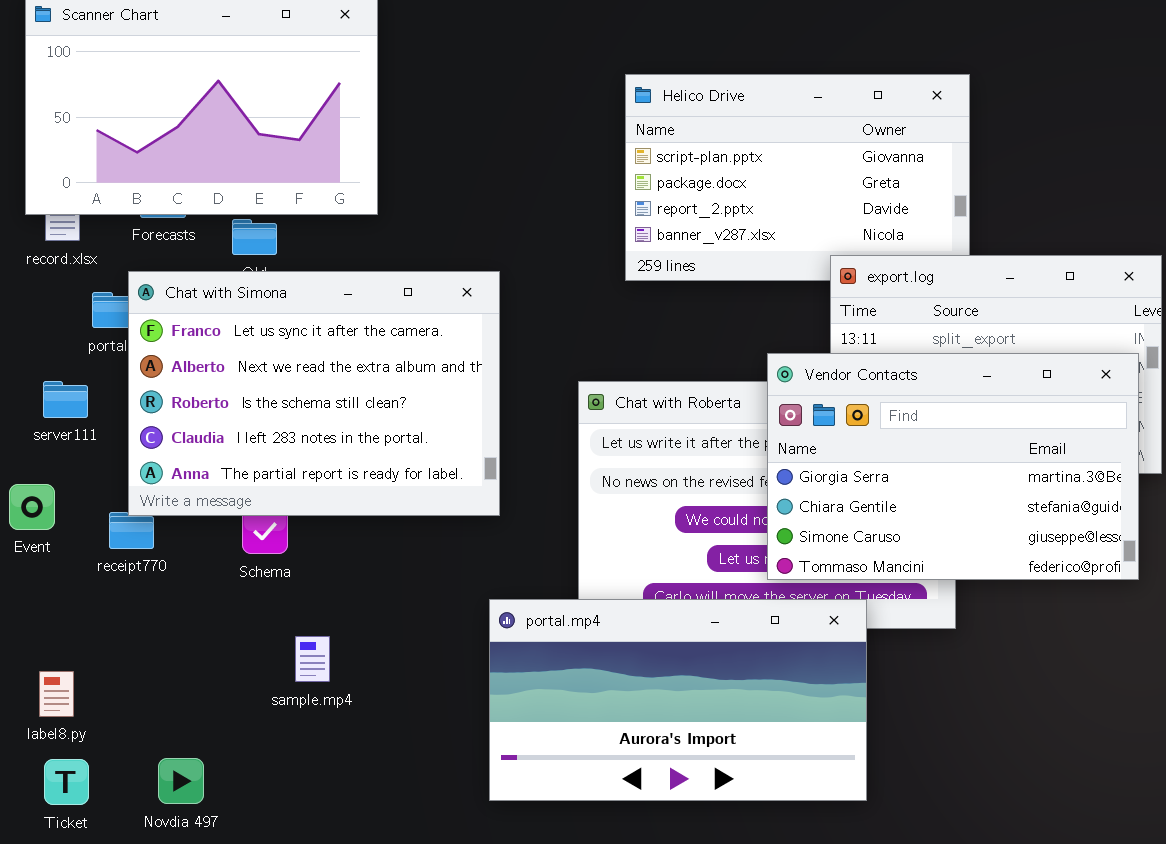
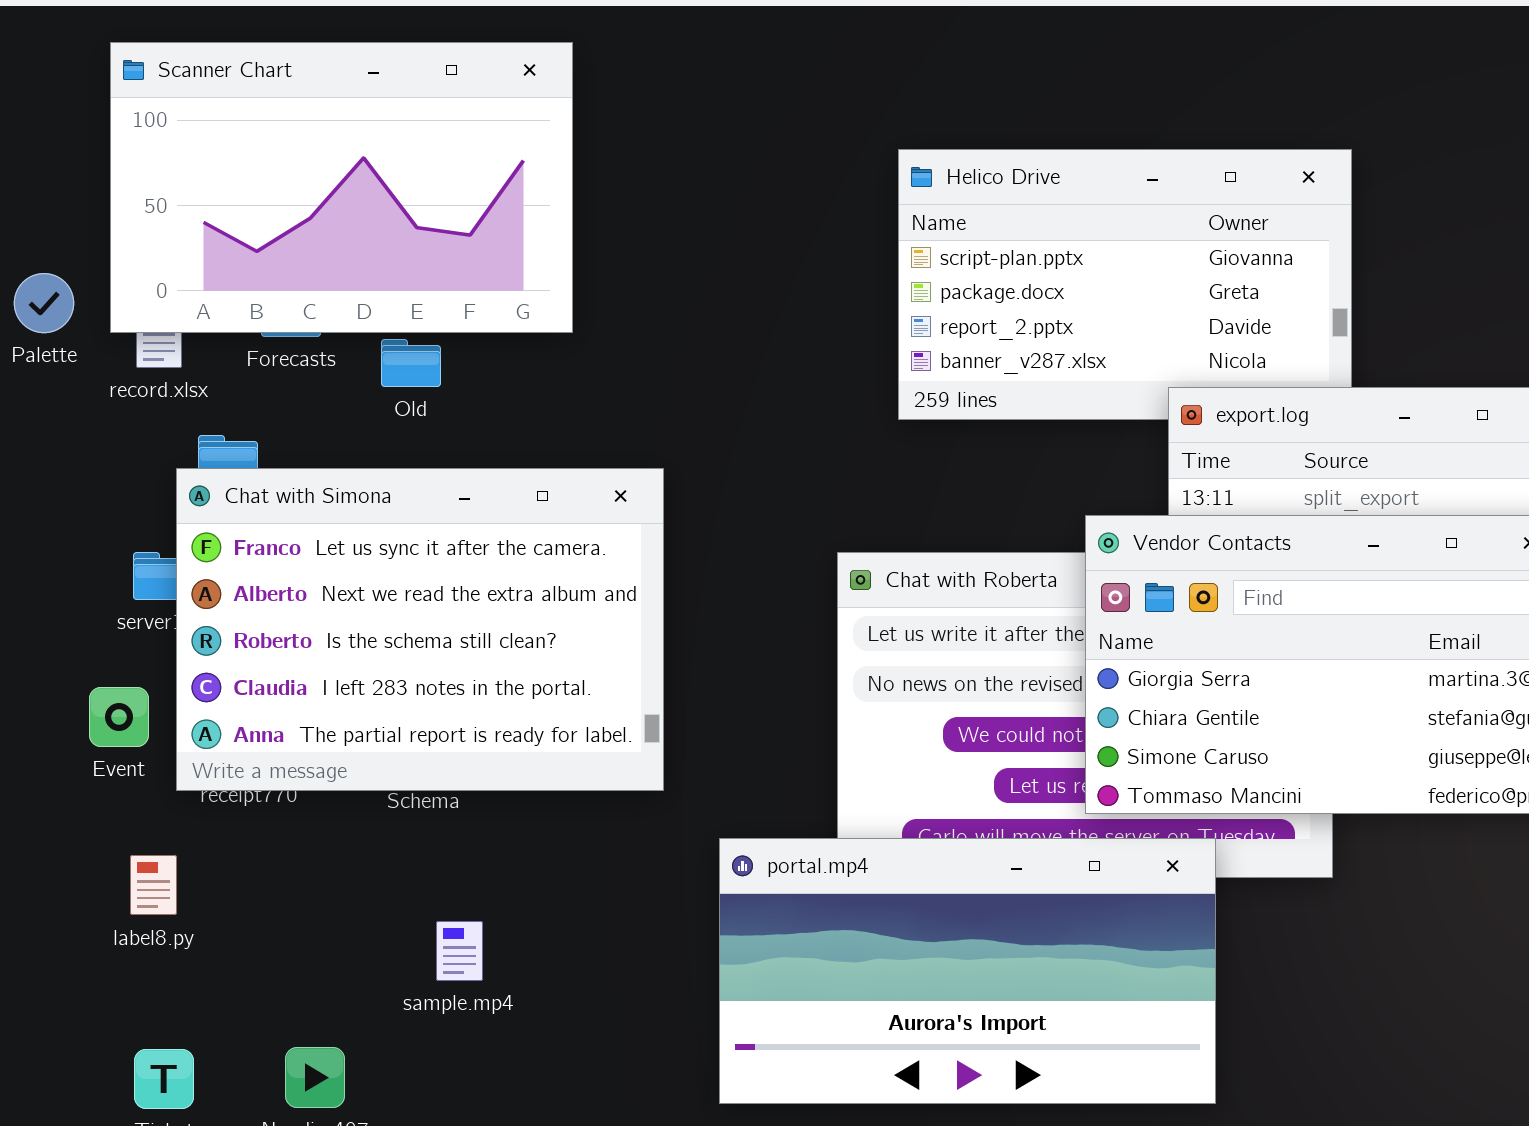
Chat with Simona: [128,271,500,516] -> [176,468,664,791], moved
sample.mp4: [295,636,330,682] -> [436,921,483,981], moved
label8.py: [39,671,74,717] -> [130,855,177,915], moved

